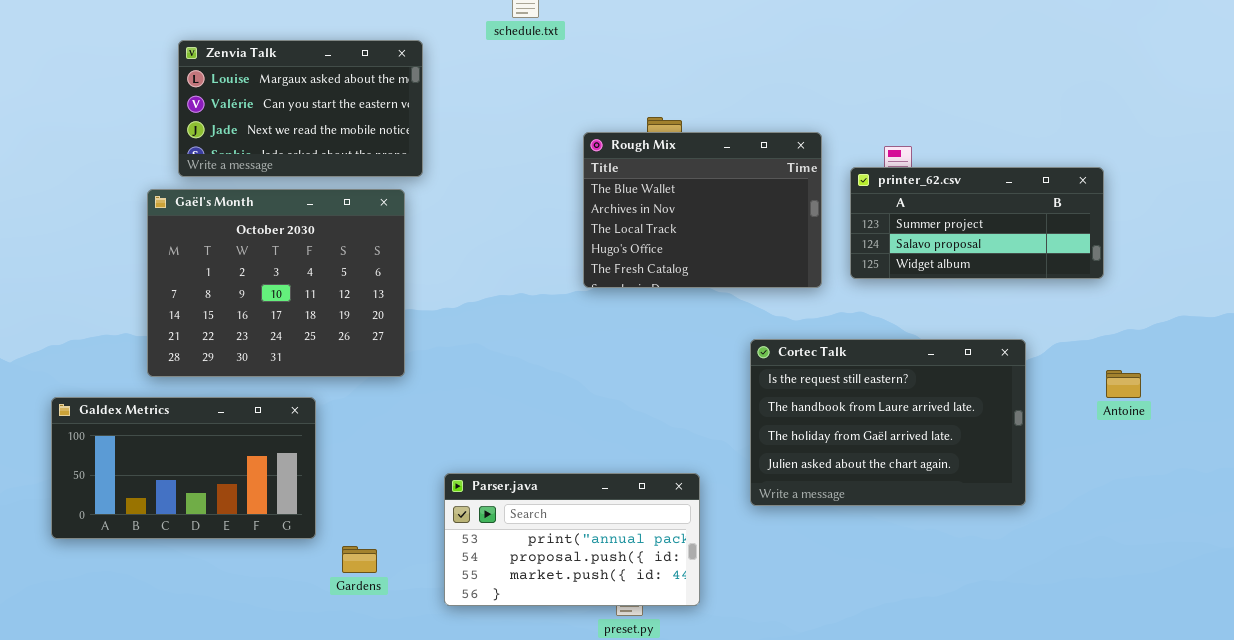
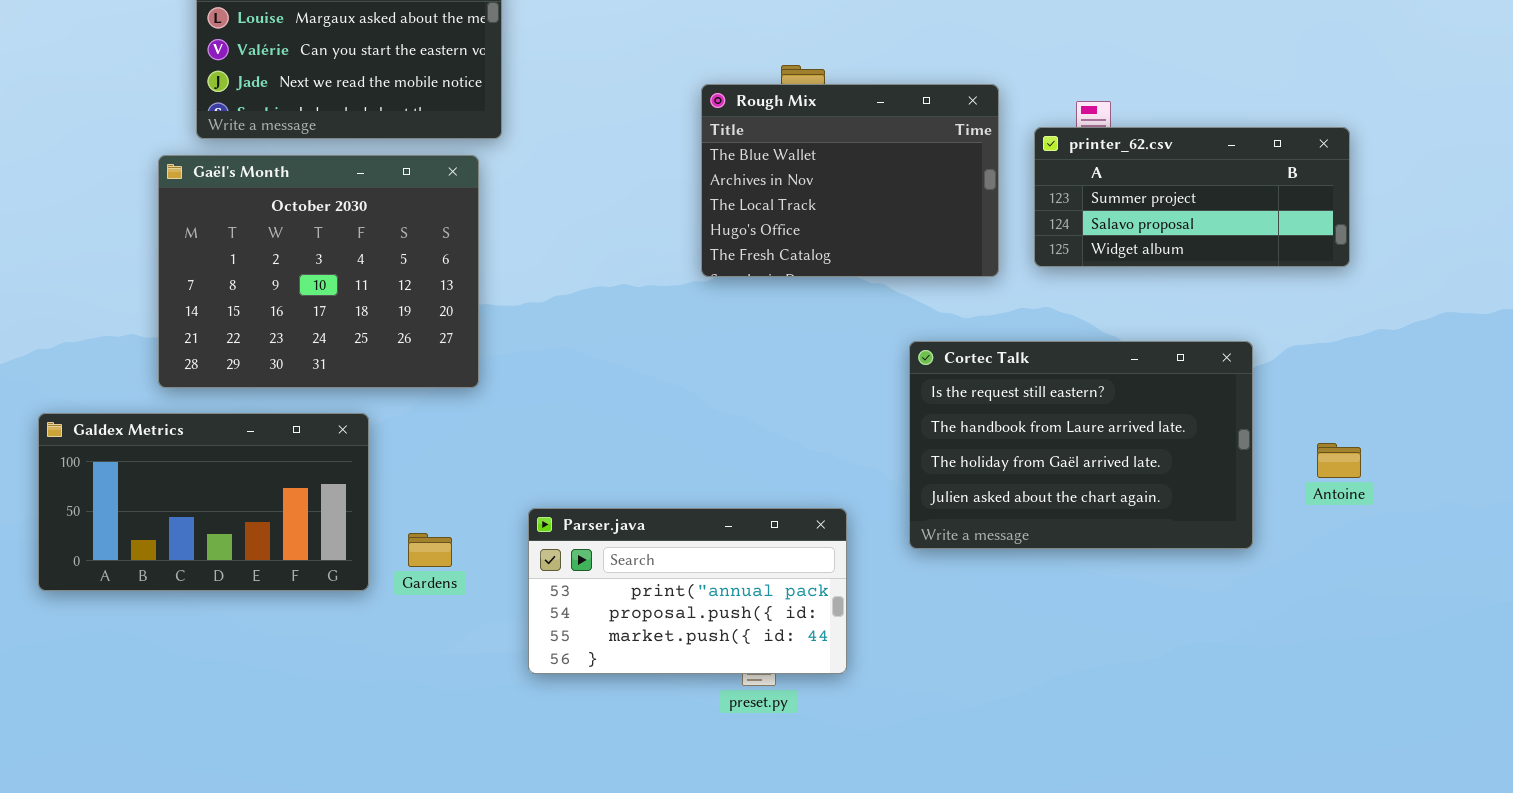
Antoine: [1106,370,1141,398] -> [1317,443,1361,478], moved
Gardens: [342,546,377,573] -> [408,533,452,567], moved

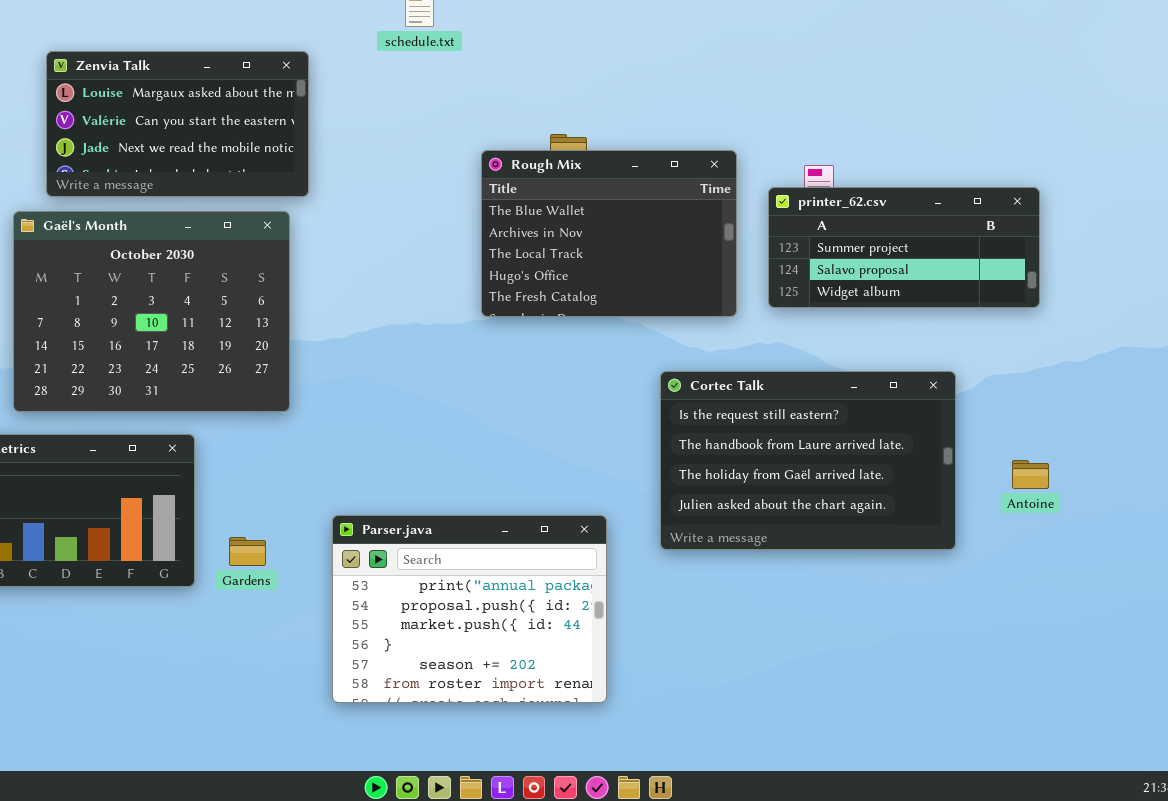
Parser.java: [528,508,847,674] -> [332,515,607,703], resized

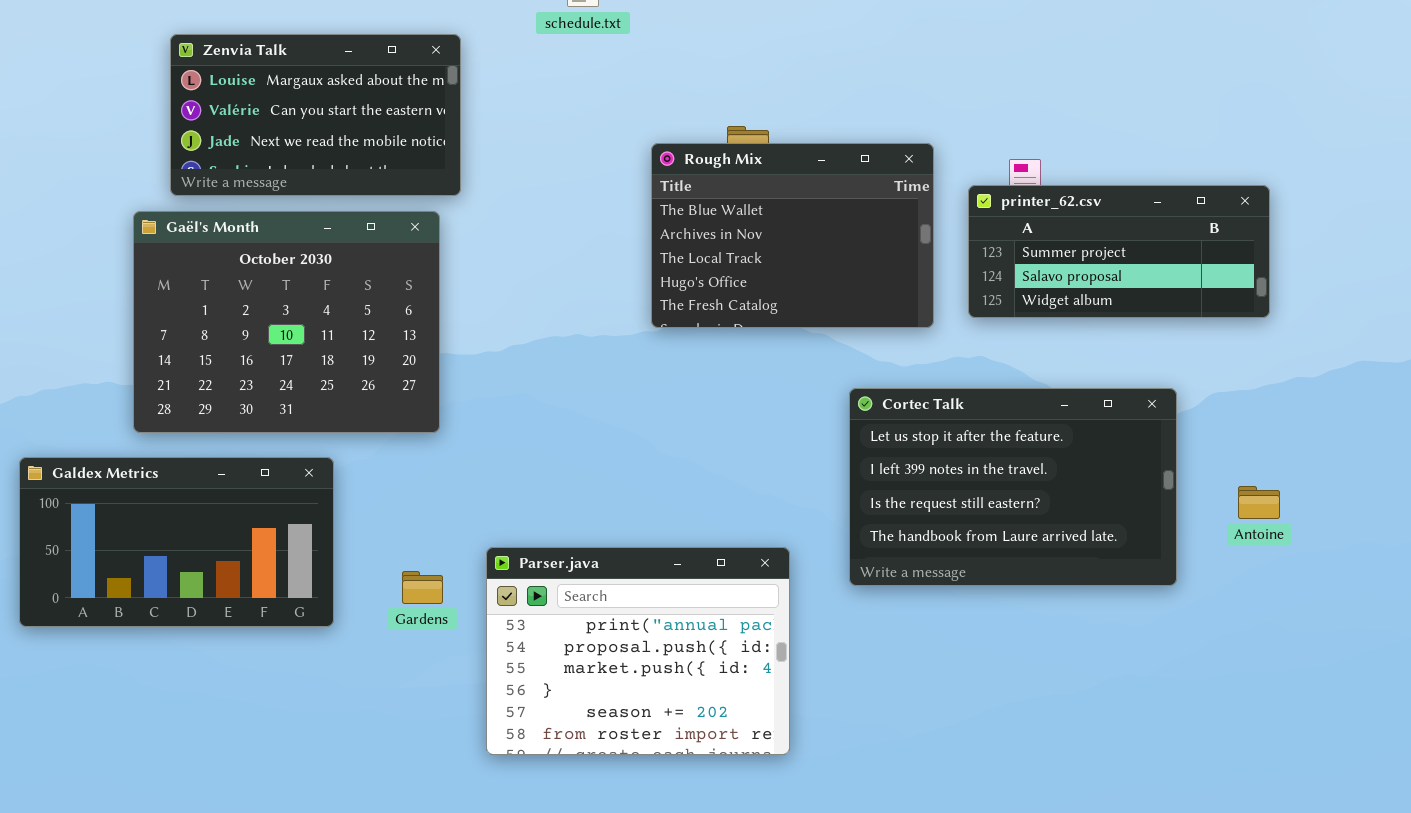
Cortec Talk: [660,371,956,550] -> [849,388,1177,586], scrolled up 2 rows
Gardens: [229,537,266,566] -> [402,571,443,604], moved

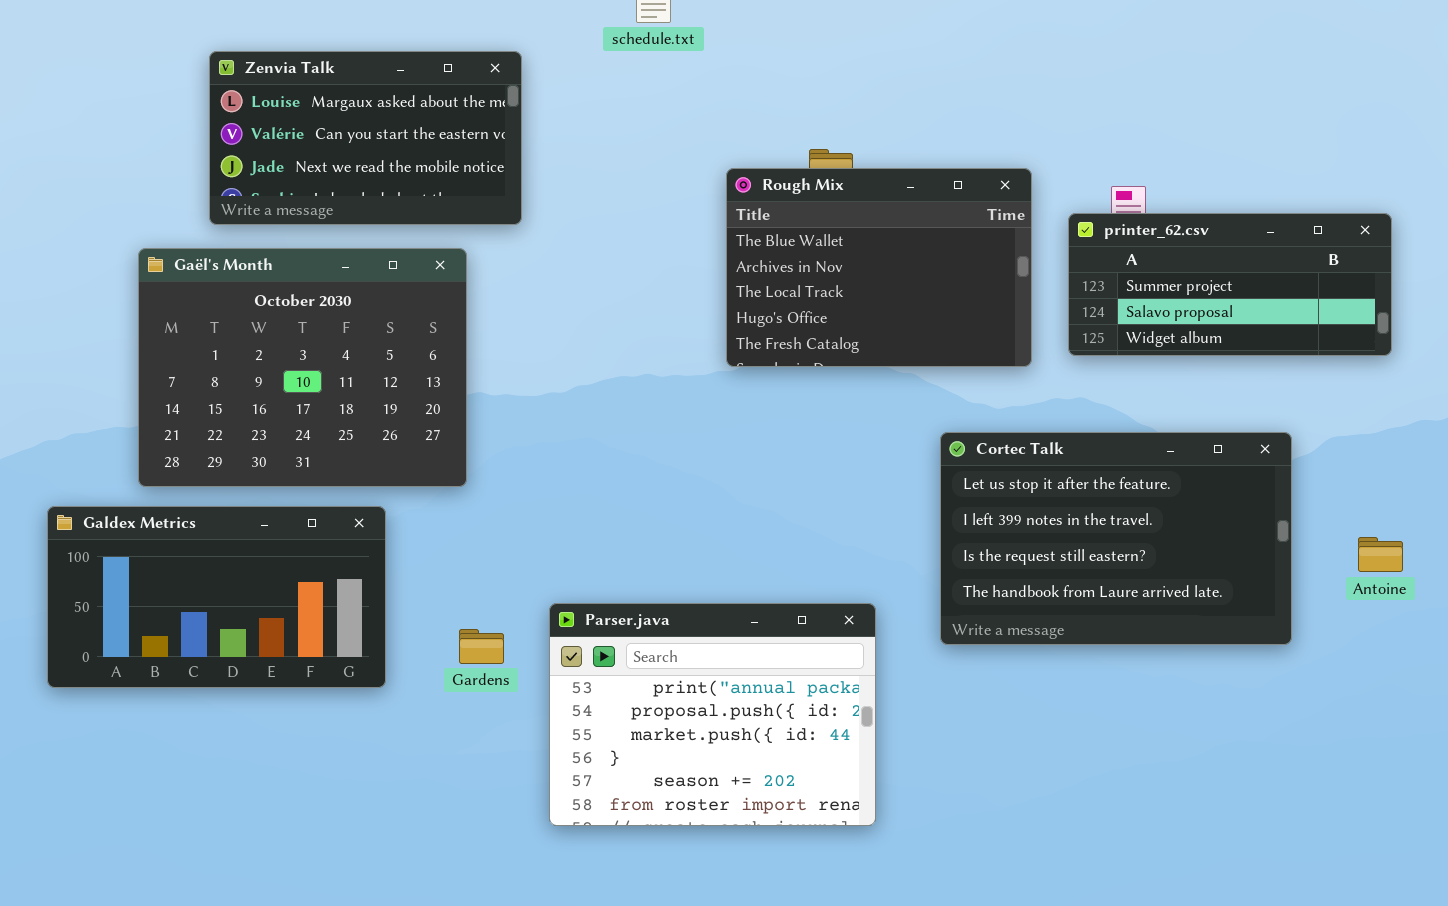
Gaël's Month: [133,211,440,433] -> [138,248,467,487], moved

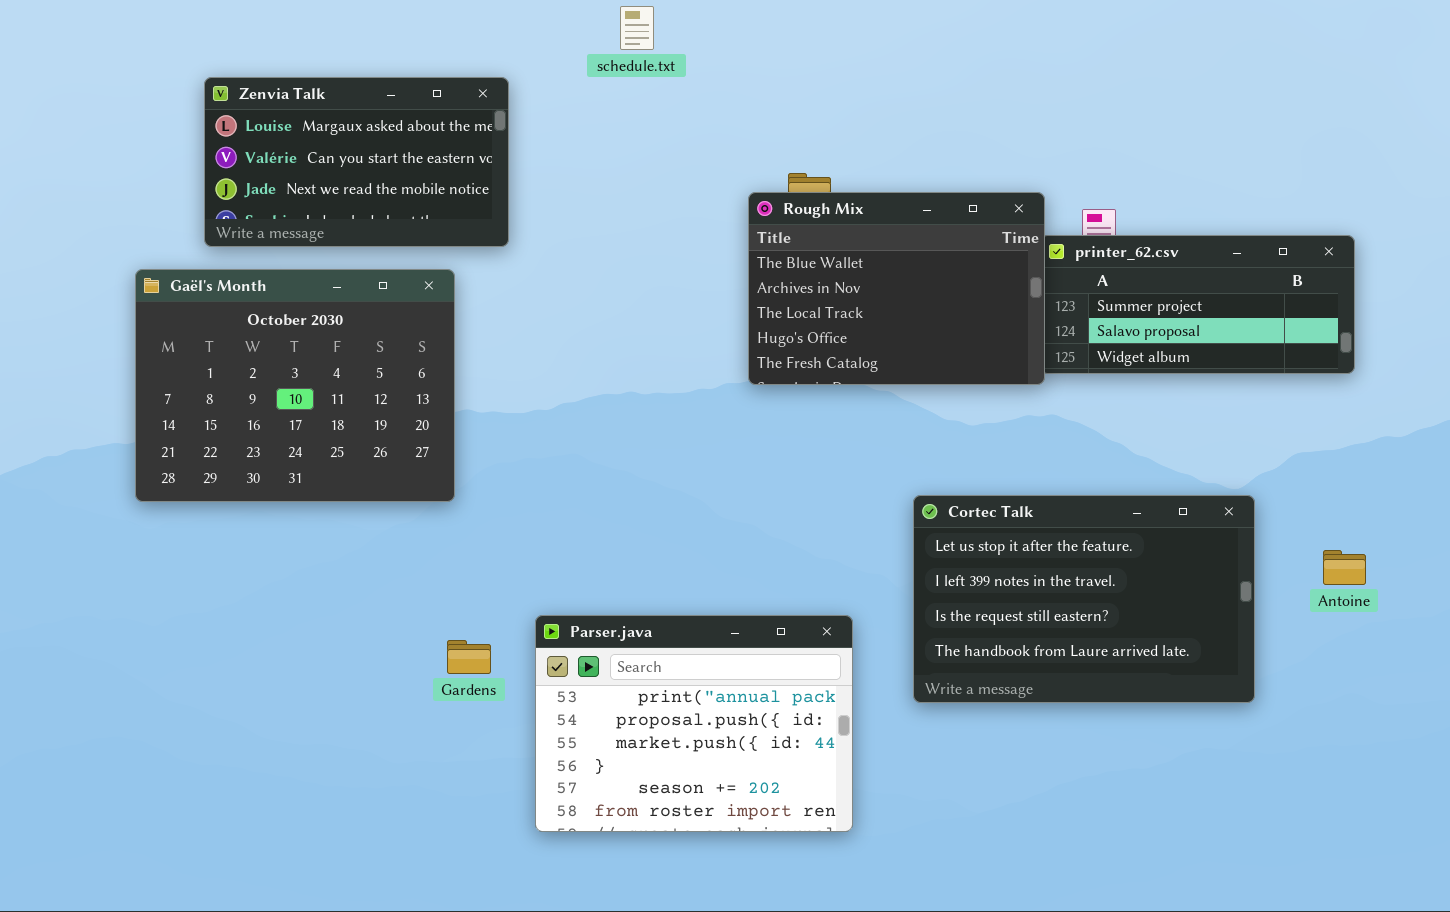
Rough Mix: [726,168,1032,367] -> [748,192,1045,385], moved
Cortec Talk: [940,432,1292,645] -> [913,495,1255,703], moved
Galdex Metrics: [47,506,386,688] -> none, closed

